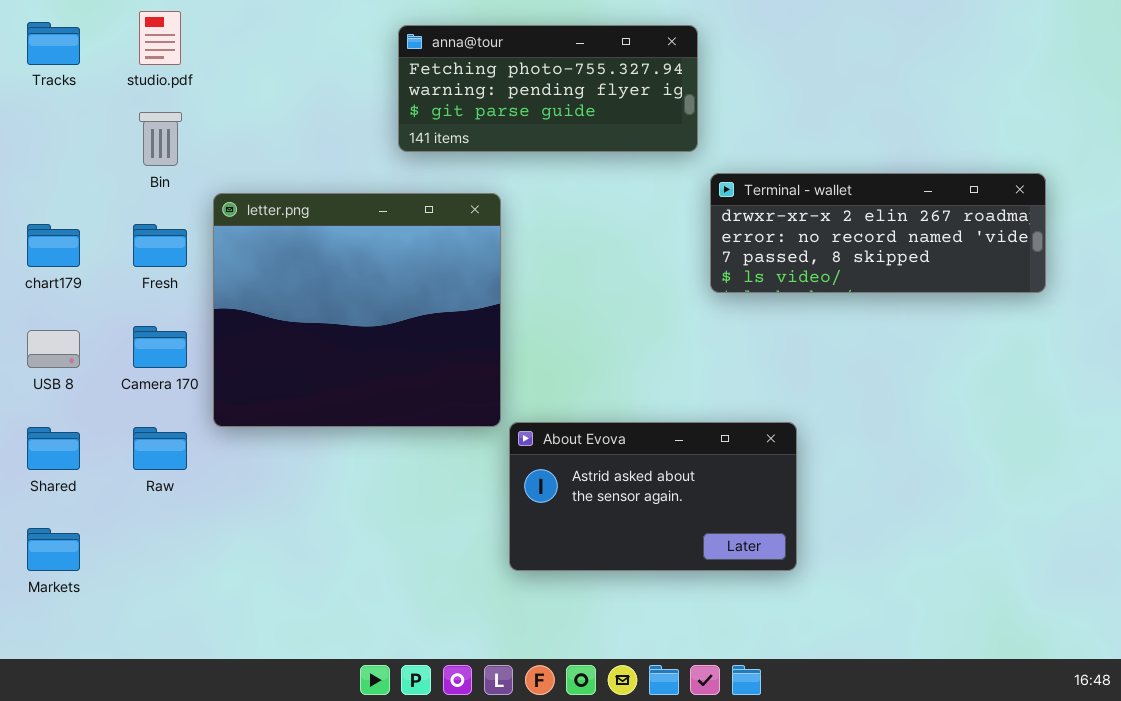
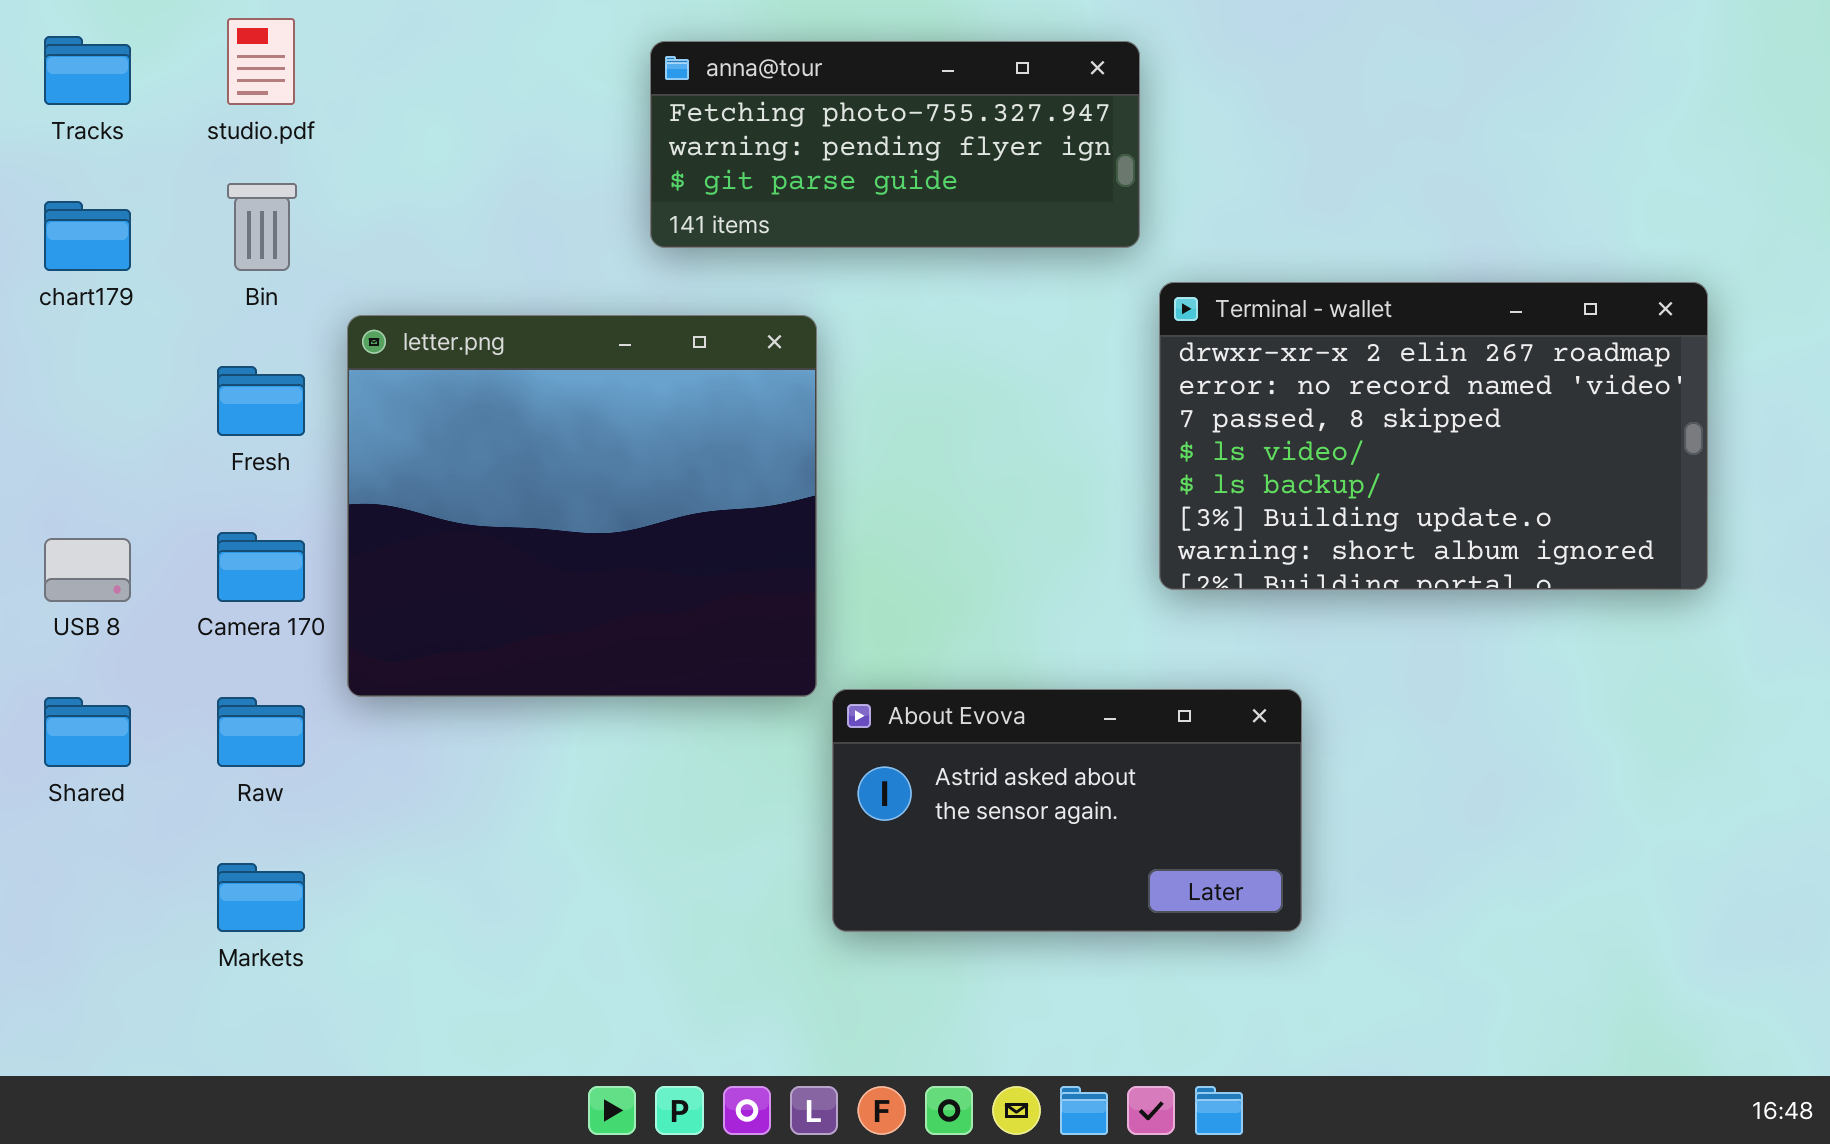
Terminal - wallet: [710,173,1046,293] -> [1159,282,1708,590], resized
chart179: [27,224,80,267] -> [44,201,131,271], moved
Markets: [27,528,80,571] -> [217,863,305,932], moved

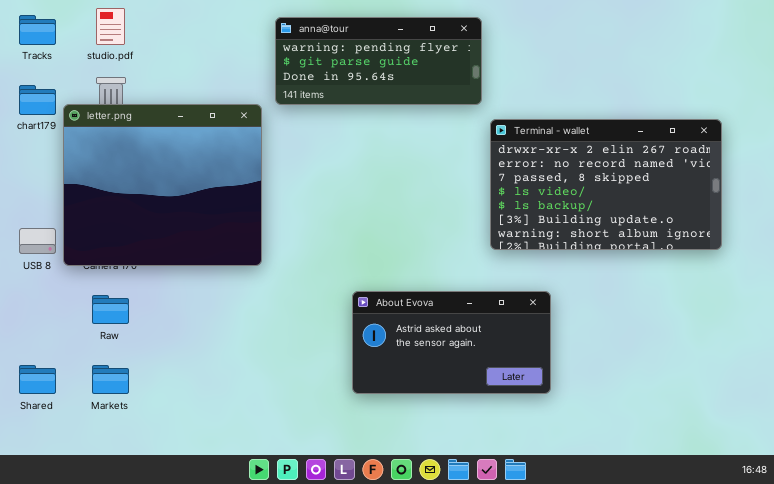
anna@tour: [650,41,1140,248] -> [275,17,482,105], scrolled down 1 row
letter.png: [347,315,817,697] -> [63,104,262,266], moved
Shared: [44,697,131,767] -> [19,365,56,394], moved

